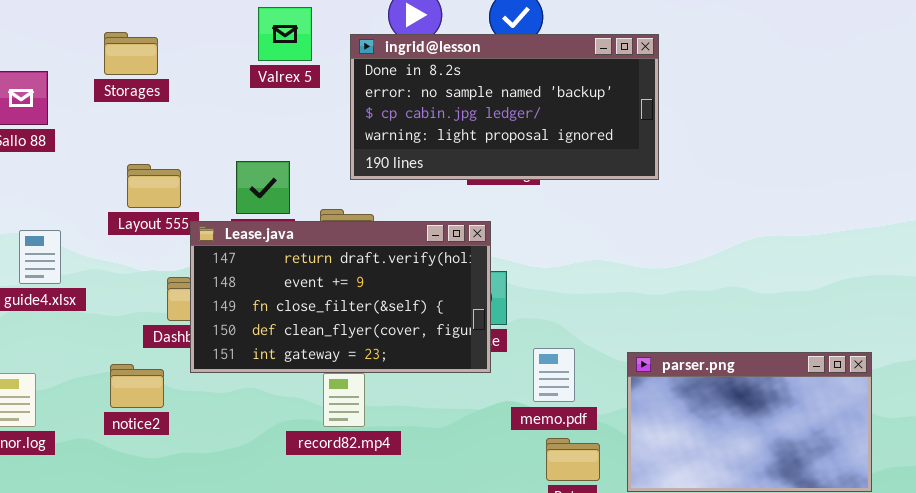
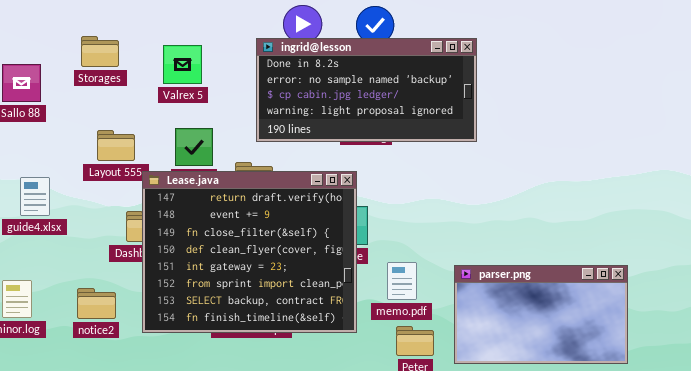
Valrex 5: [258,7,312,61] -> [163,45,202,84], moved
Lease.java: [190,221,491,373] -> [142,171,357,333], resized
notice2: [110,364,164,408] -> [77,288,116,319], moved

